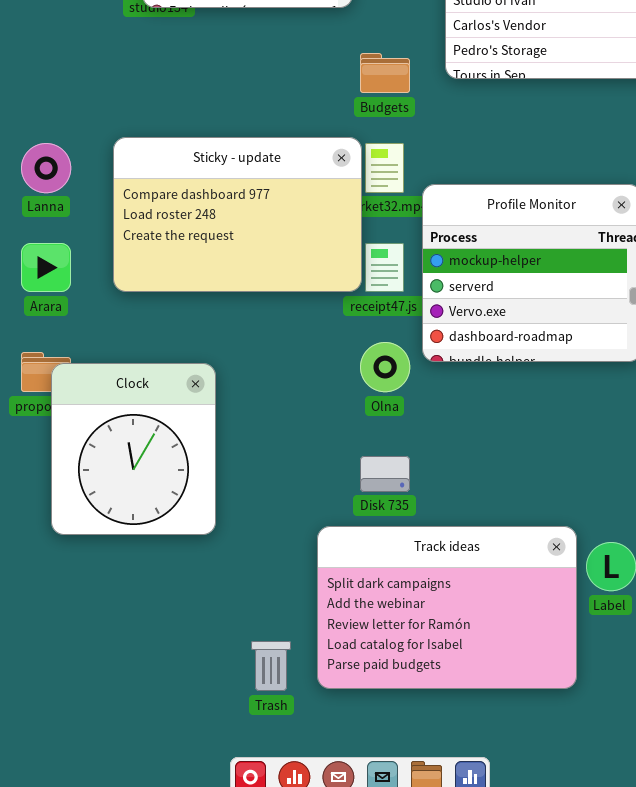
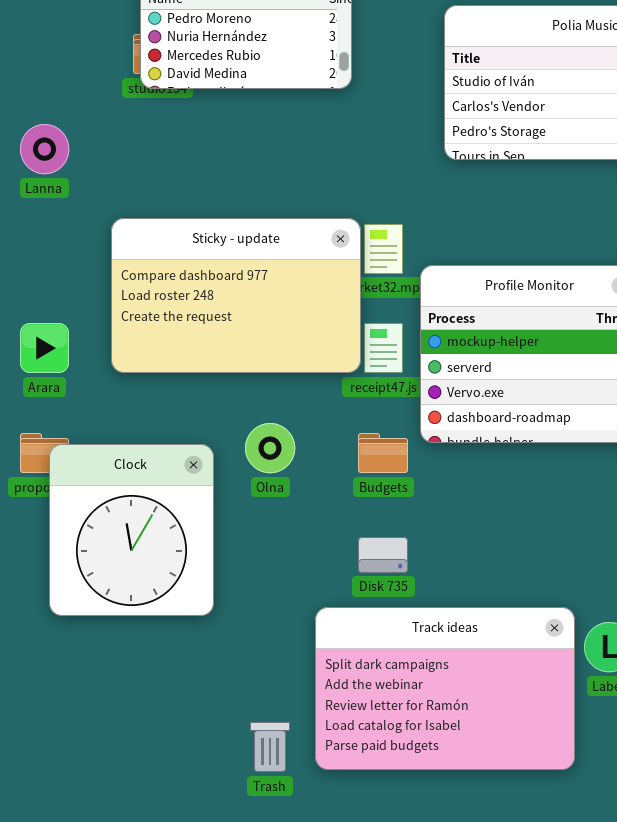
Budgets: [360,53,410,93] -> [358,433,408,473], moved
Lanna: [21,143,71,193] -> [20,124,69,174], moved
Olna: [360,342,410,392] -> [245,423,295,473], moved

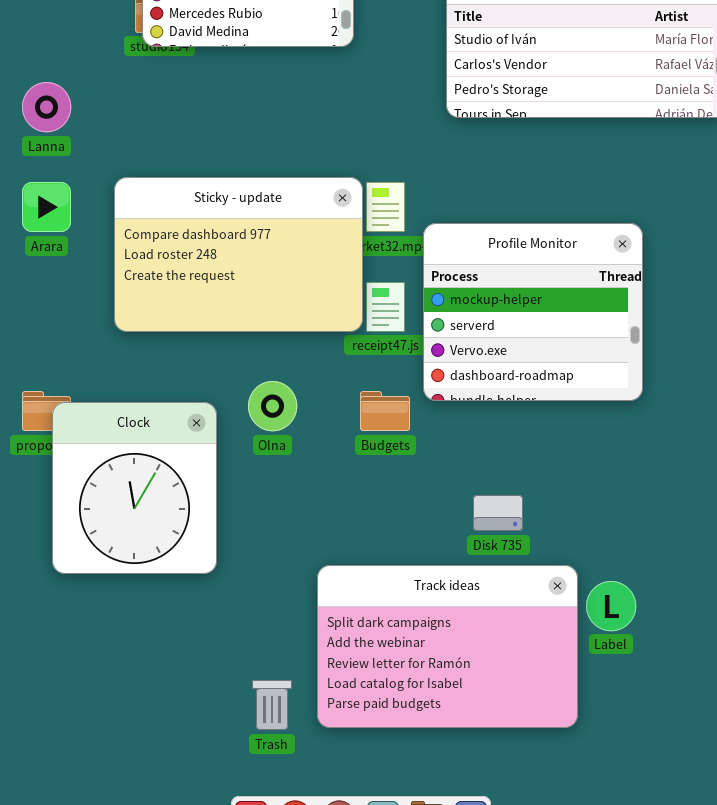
Arara: [20,323,69,373] -> [22,182,71,232], moved
Disk 735: [358,537,408,573] -> [473,495,523,531], moved

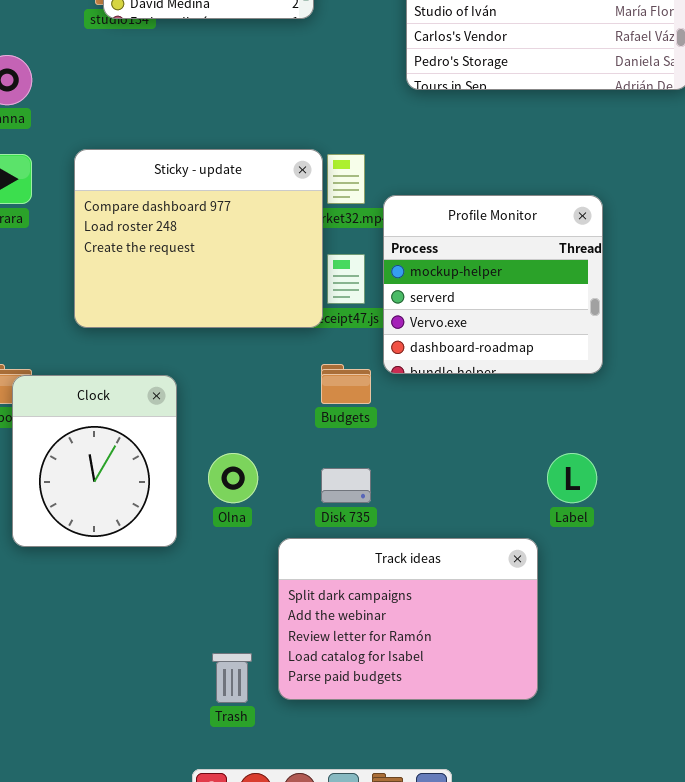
Sticky - update: [114,177,363,332] -> [74,149,323,328], resized
Olna: [248,381,297,431] -> [208,453,258,503], moved
Disk 735: [473,495,523,531] -> [321,468,371,503], moved
Label: [586,581,636,631] -> [547,453,597,503], moved

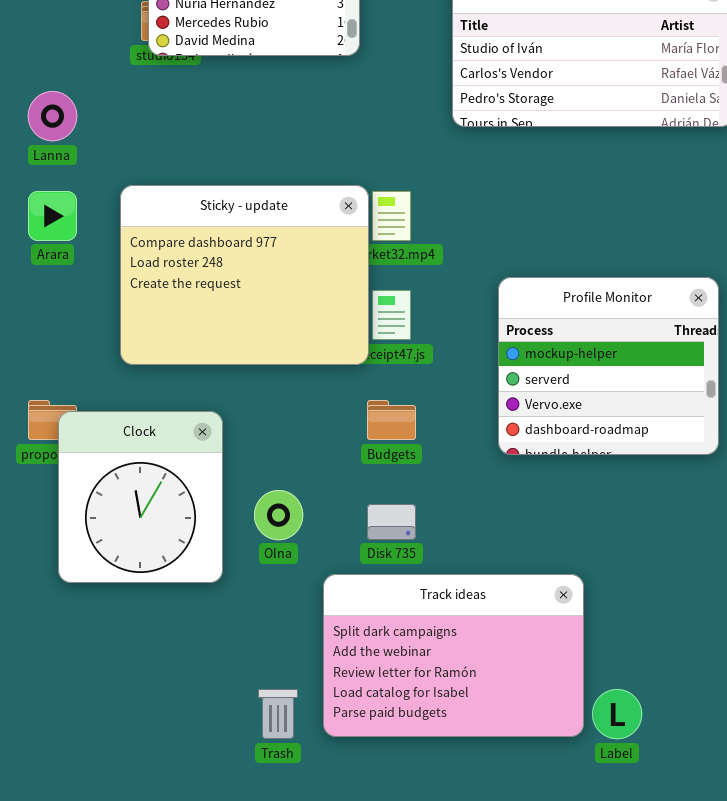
Profile Monitor: [383,195,603,374] -> [498,277,719,455], moved
Label: [547,453,597,503] -> [592,689,642,739], moved

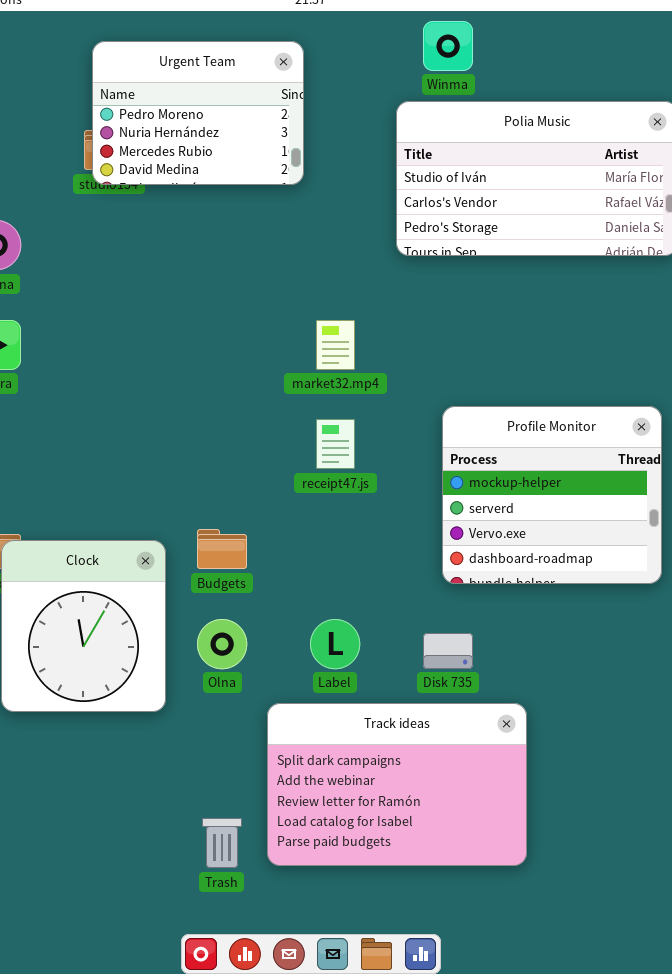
Sticky - update: [120,185,369,365] -> none, closed
Budgets: [367,400,416,440] -> [197,529,247,569], moved
Disk 735: [367,504,416,540] -> [423,633,473,669], moved
Label: [592,689,642,739] -> [310,619,360,669], moved

